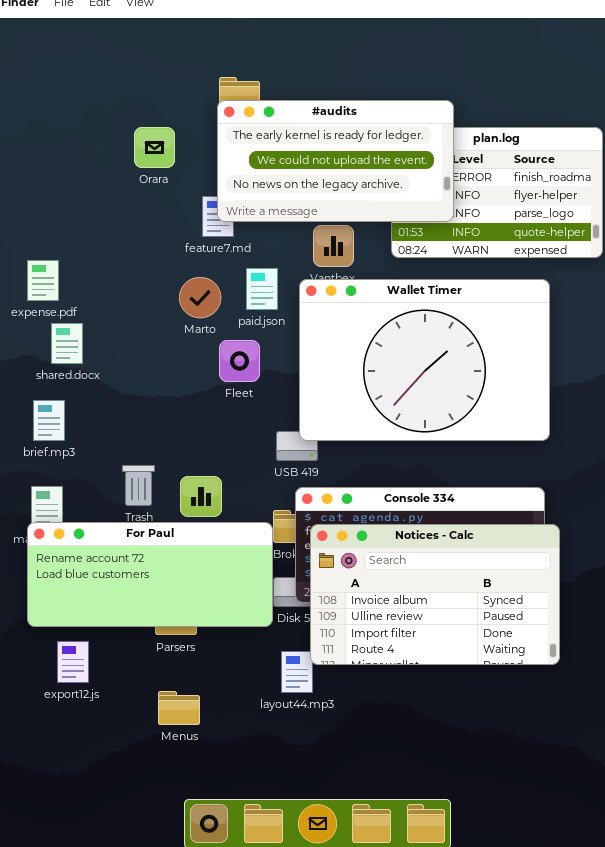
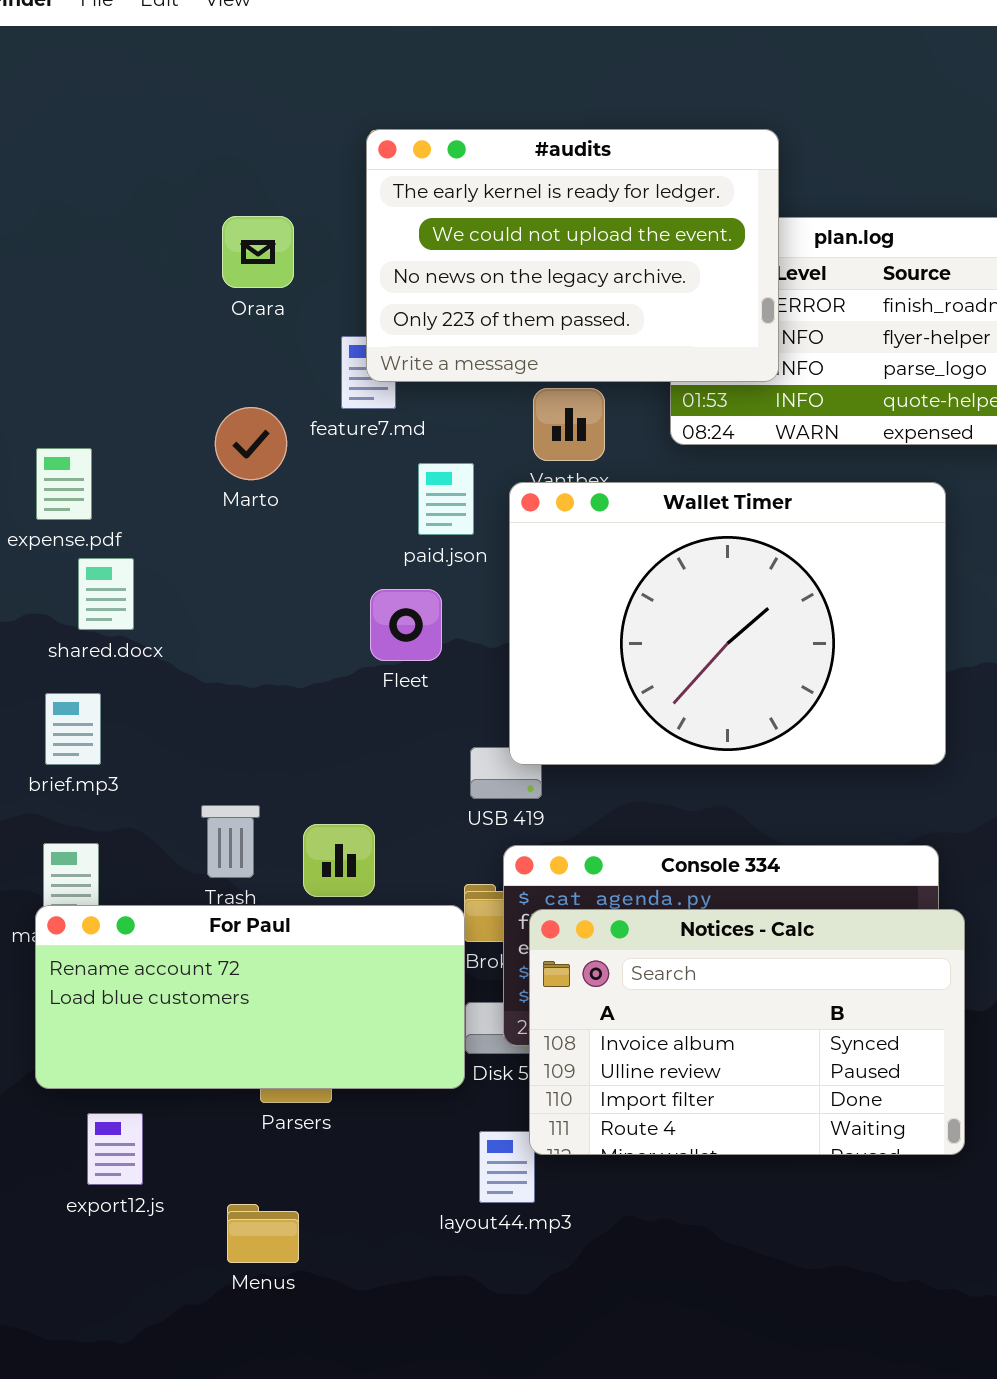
#audits: [217,100,454,222] -> [366,129,779,382], resized
Marto: [179,277,221,318] -> [215,407,287,480], moved
Menus: [158,691,200,725] -> [227,1204,299,1263], moved

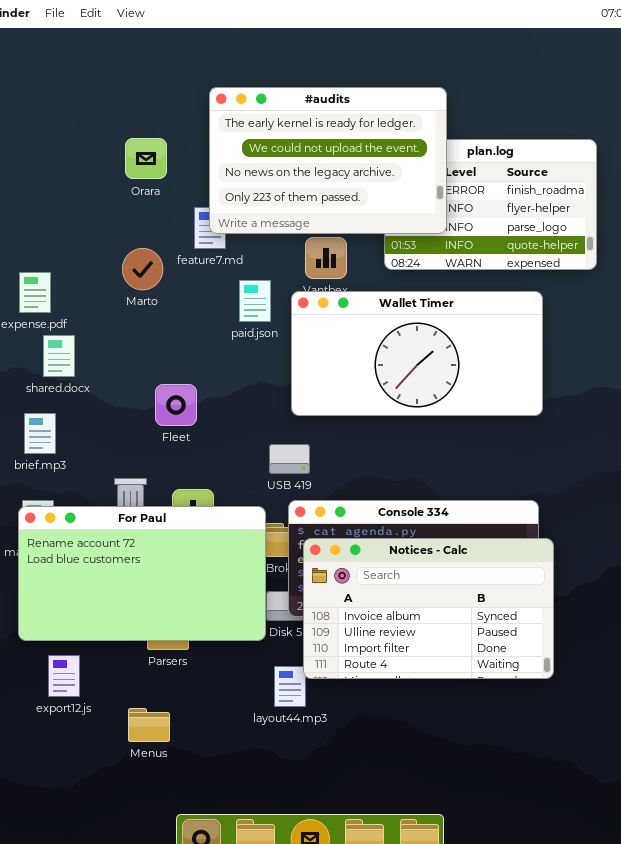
Wallet Timer: [509,482,946,765] -> [291,291,543,416], resized
Fleet: [370,589,442,661] -> [155,384,197,426], moved
For Paul: [35,905,465,1089] -> [18,506,266,641], resized

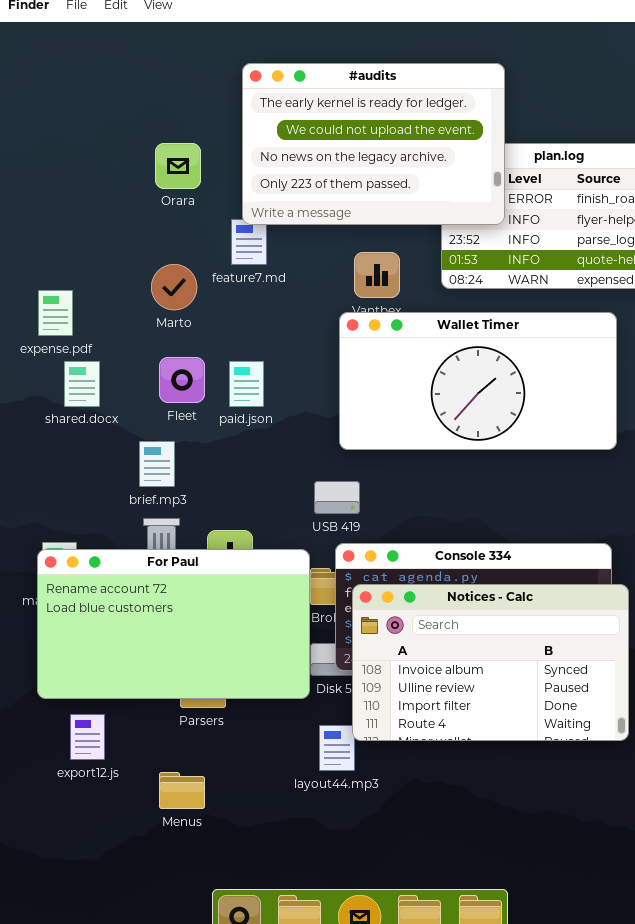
#audits: [209,87,447,234] -> [242,63,505,225], moved
paid.json: [239,280,271,322] -> [229,361,264,407], moved
Fleet: [155,384,197,426] -> [159,357,205,403], moved
brief.mp3: [24,413,56,454] -> [139,441,175,487], moved

